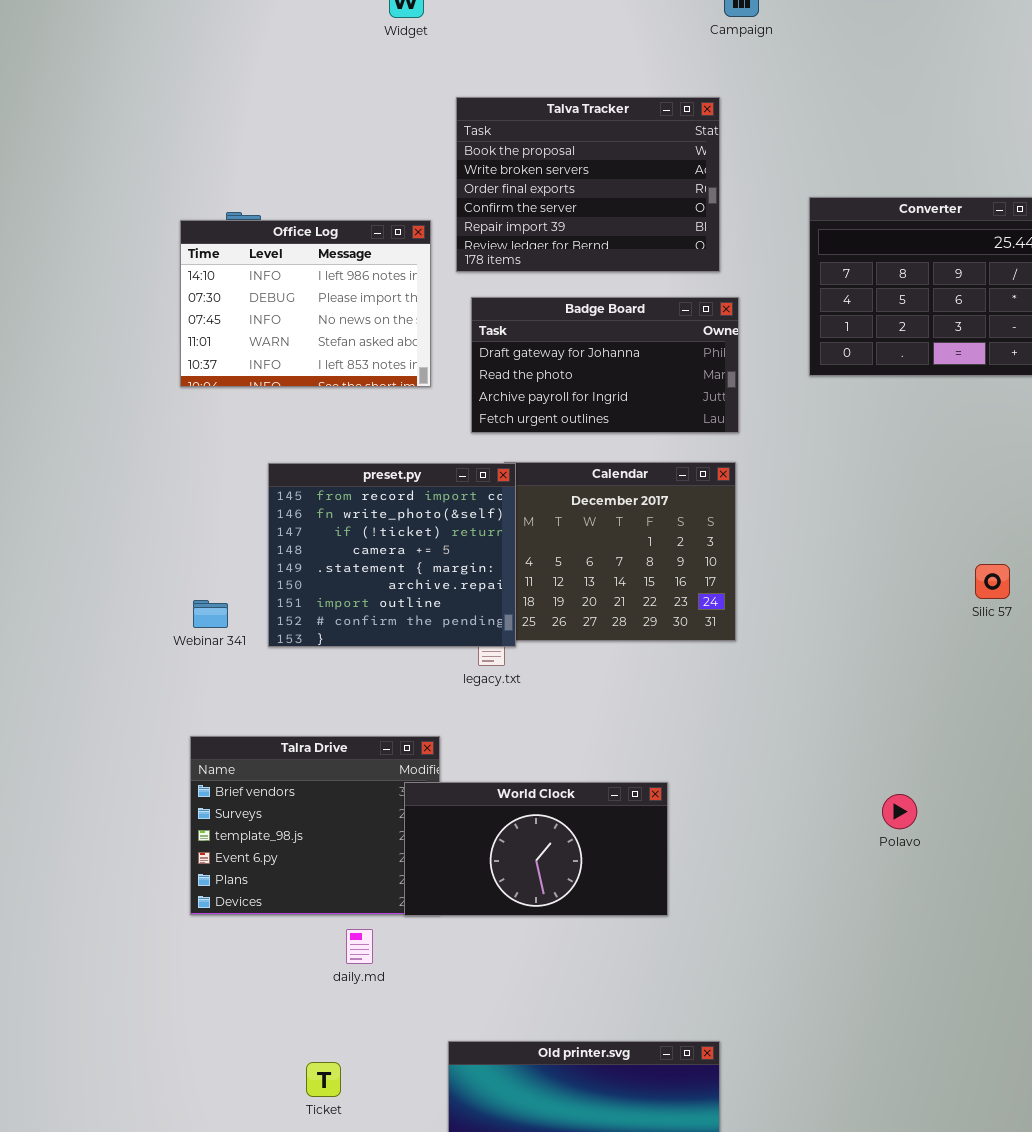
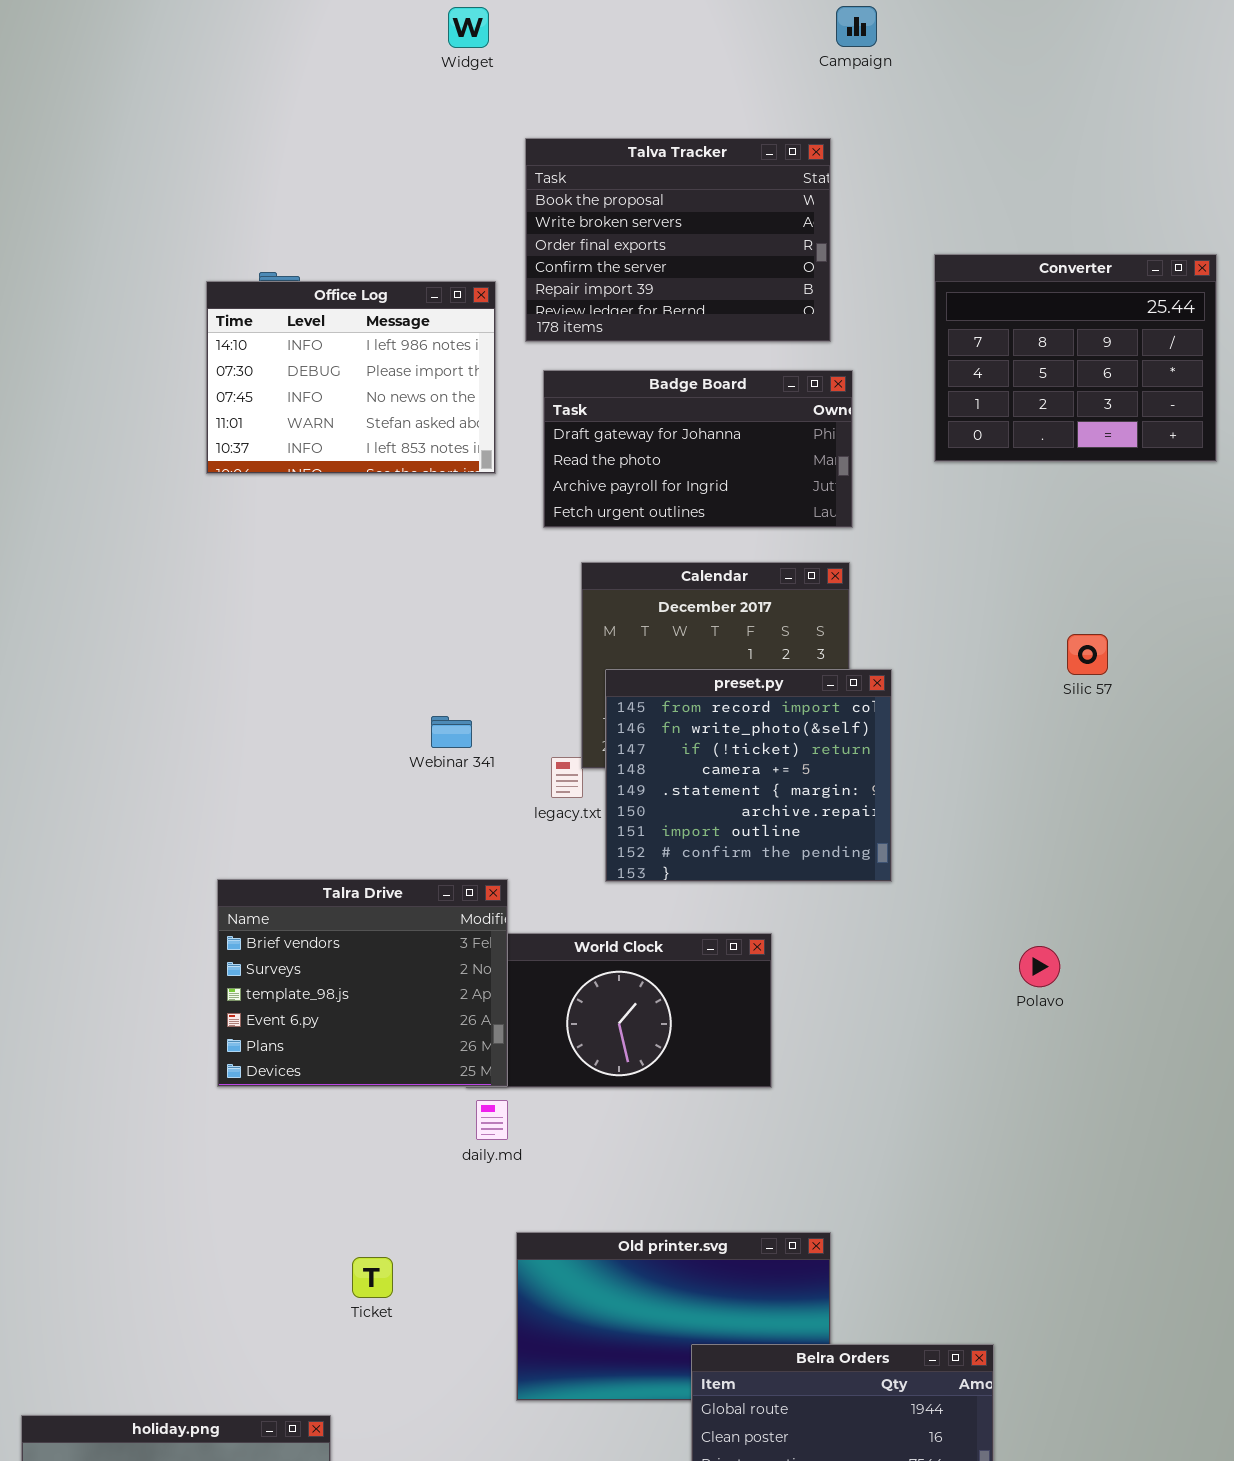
preset.py: [268,463,516,647] -> [605,669,892,882], moved
Silic 57: [975,564,1010,599] -> [1067,634,1108,675], moved
Webinar 341: [193,600,228,628] -> [431,716,472,748], moved
Talra Drive: [190,736,440,915] -> [217,879,508,1087], raised
daily.md: [346,929,373,964] -> [476,1100,508,1140], moved

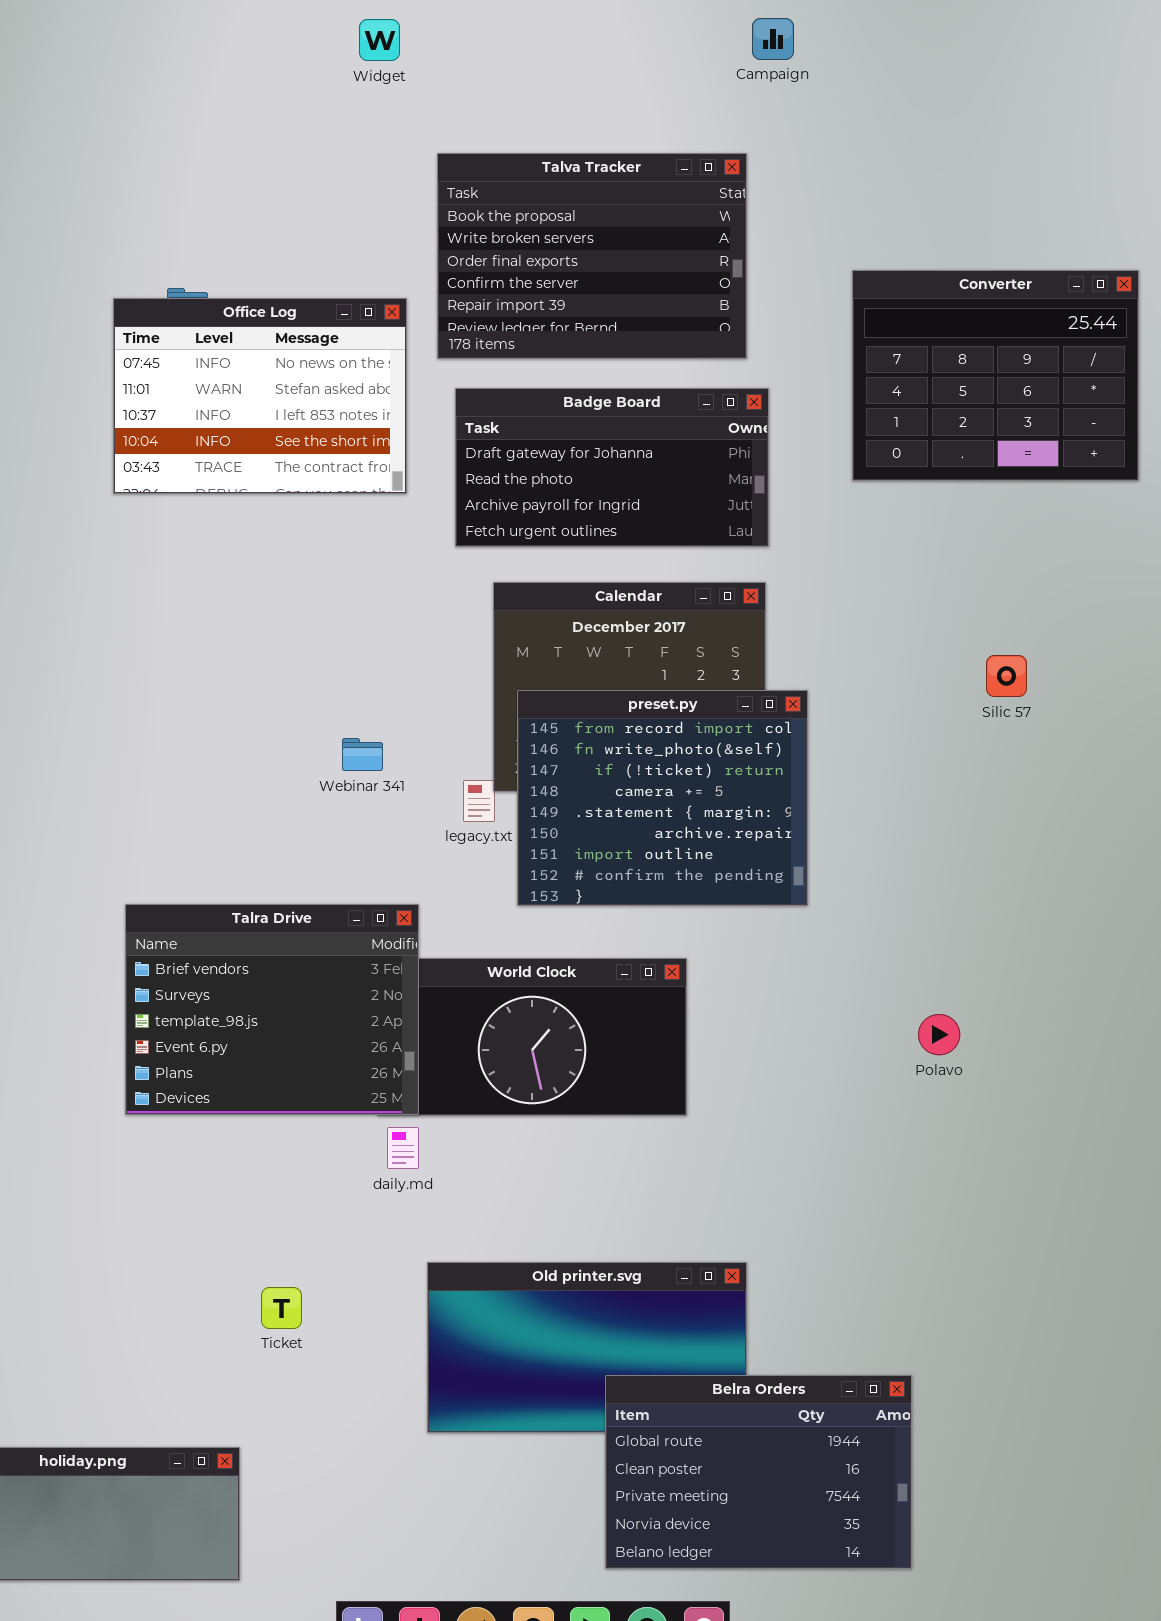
Office Log: [206,281,496,474] -> [113,298,407,494], scrolled down 2 rows
Polavo: [1019,946,1060,987] -> [918,1014,960,1055], moved

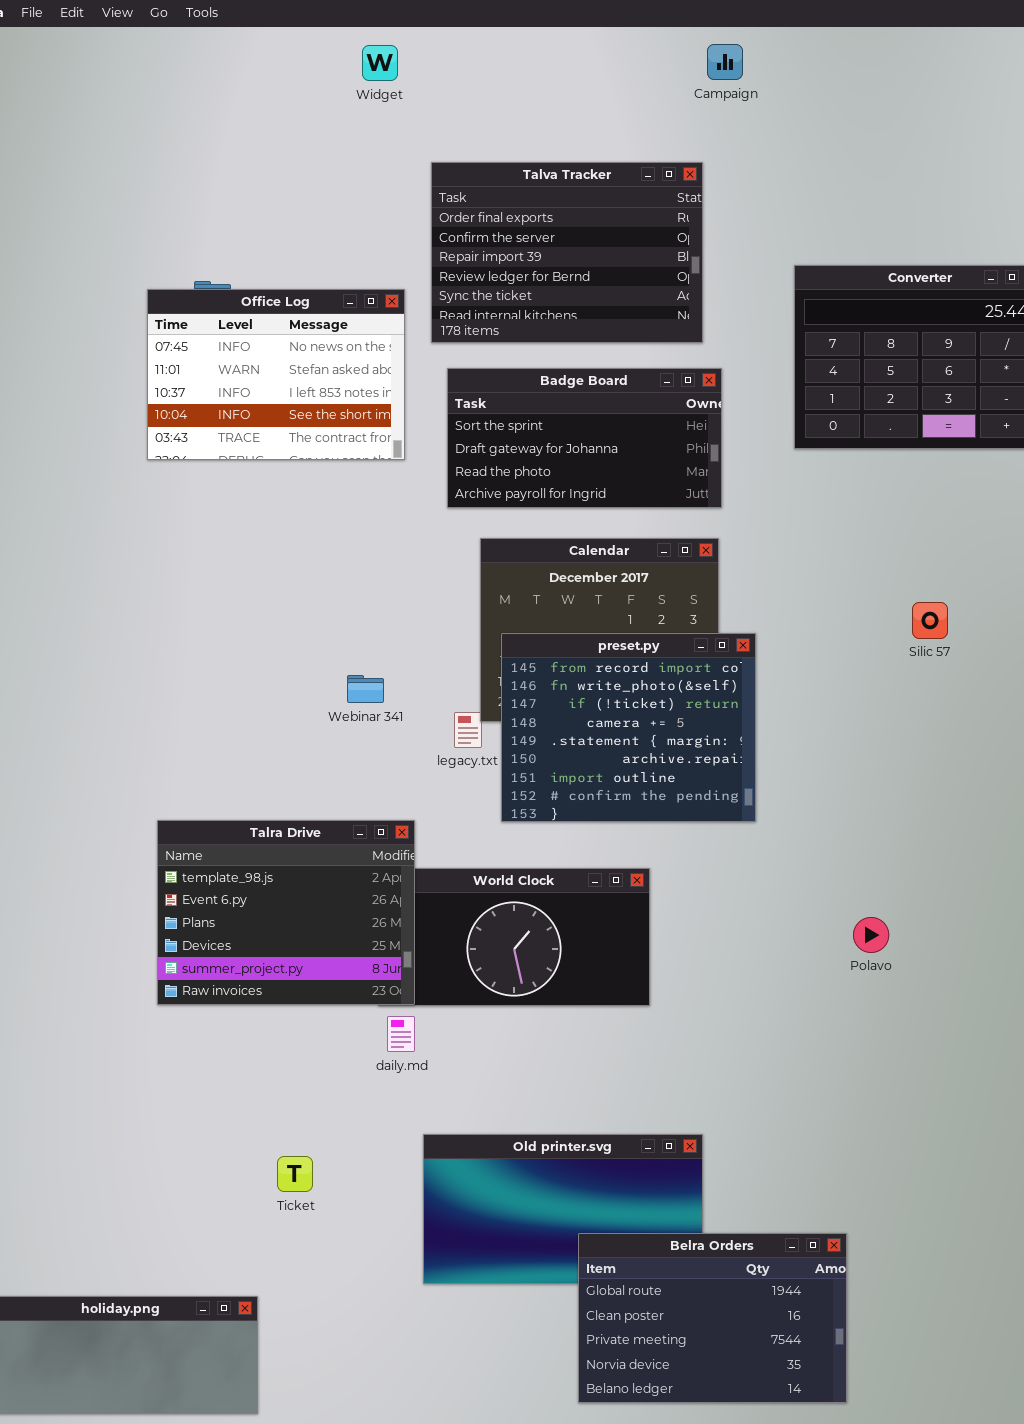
Talva Tracker: [437,153,747,359] -> [431,162,703,343], scrolled down 2 rows
Badge Board: [455,388,769,547] -> [447,368,722,508], scrolled up 1 row
Talra Drive: [125,904,419,1115] -> [157,820,415,1005], scrolled down 2 rows

